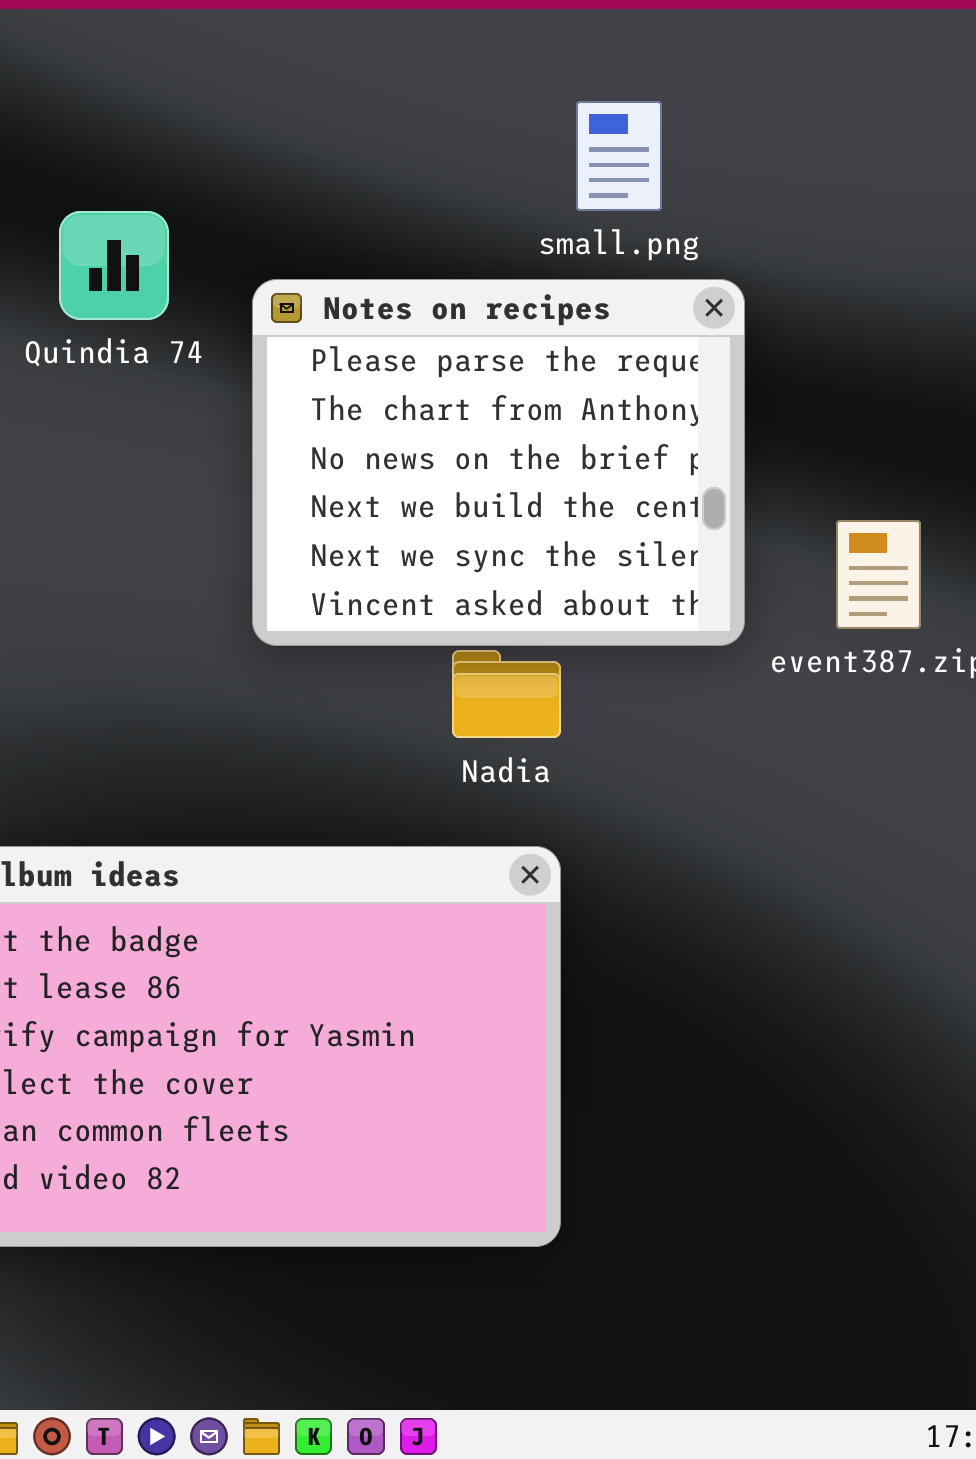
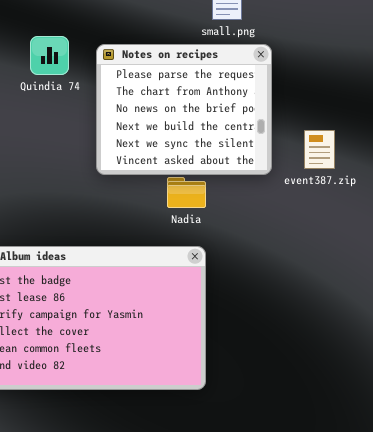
Quindia 74: [59,211,169,320] -> [30,36,69,75], moved

